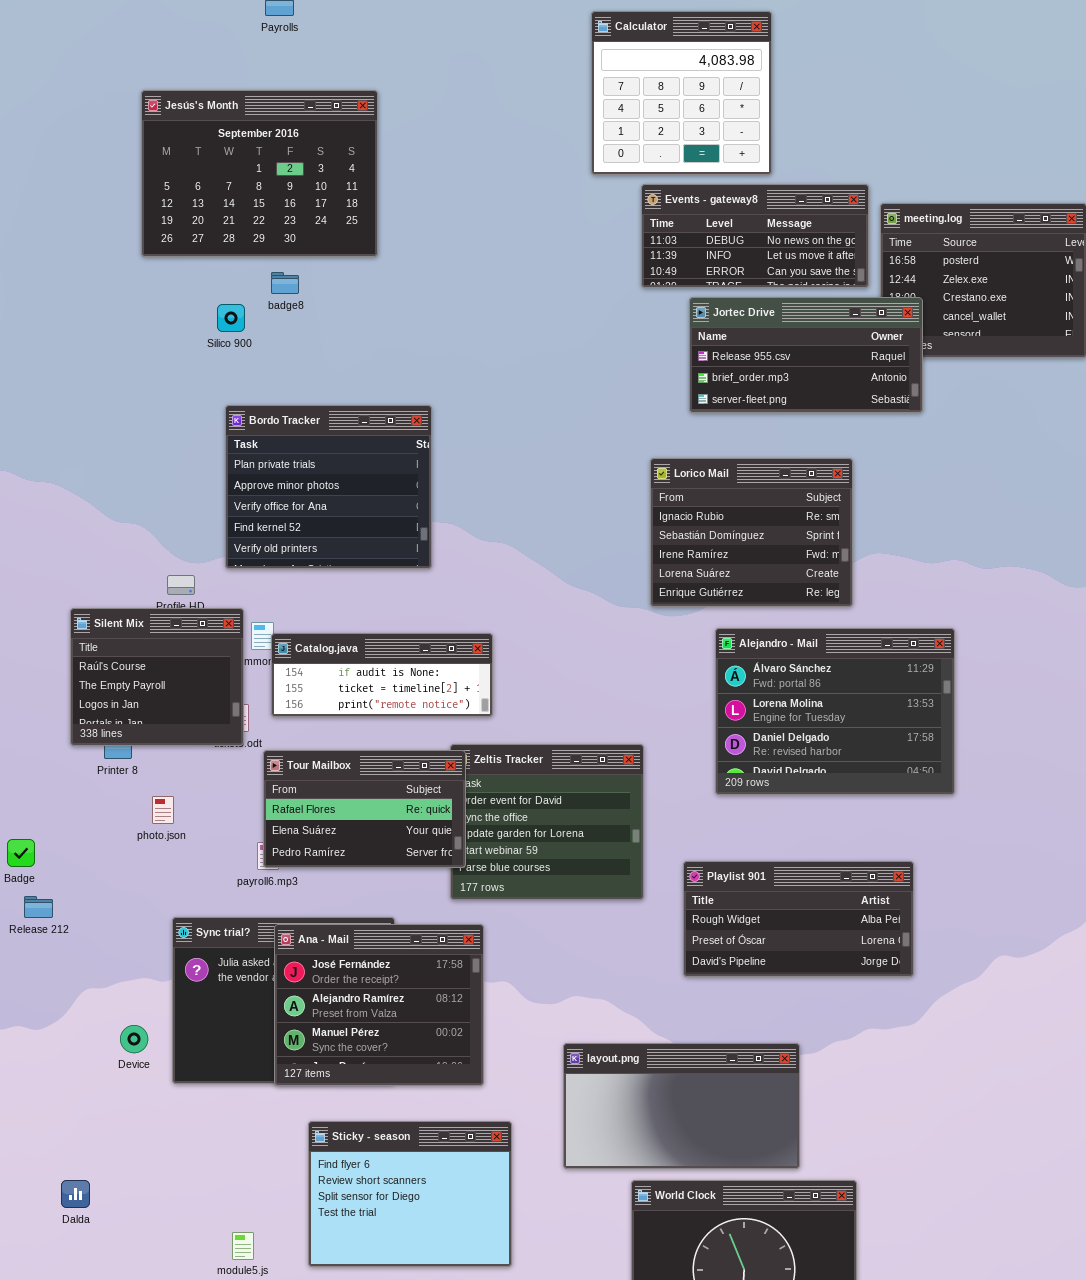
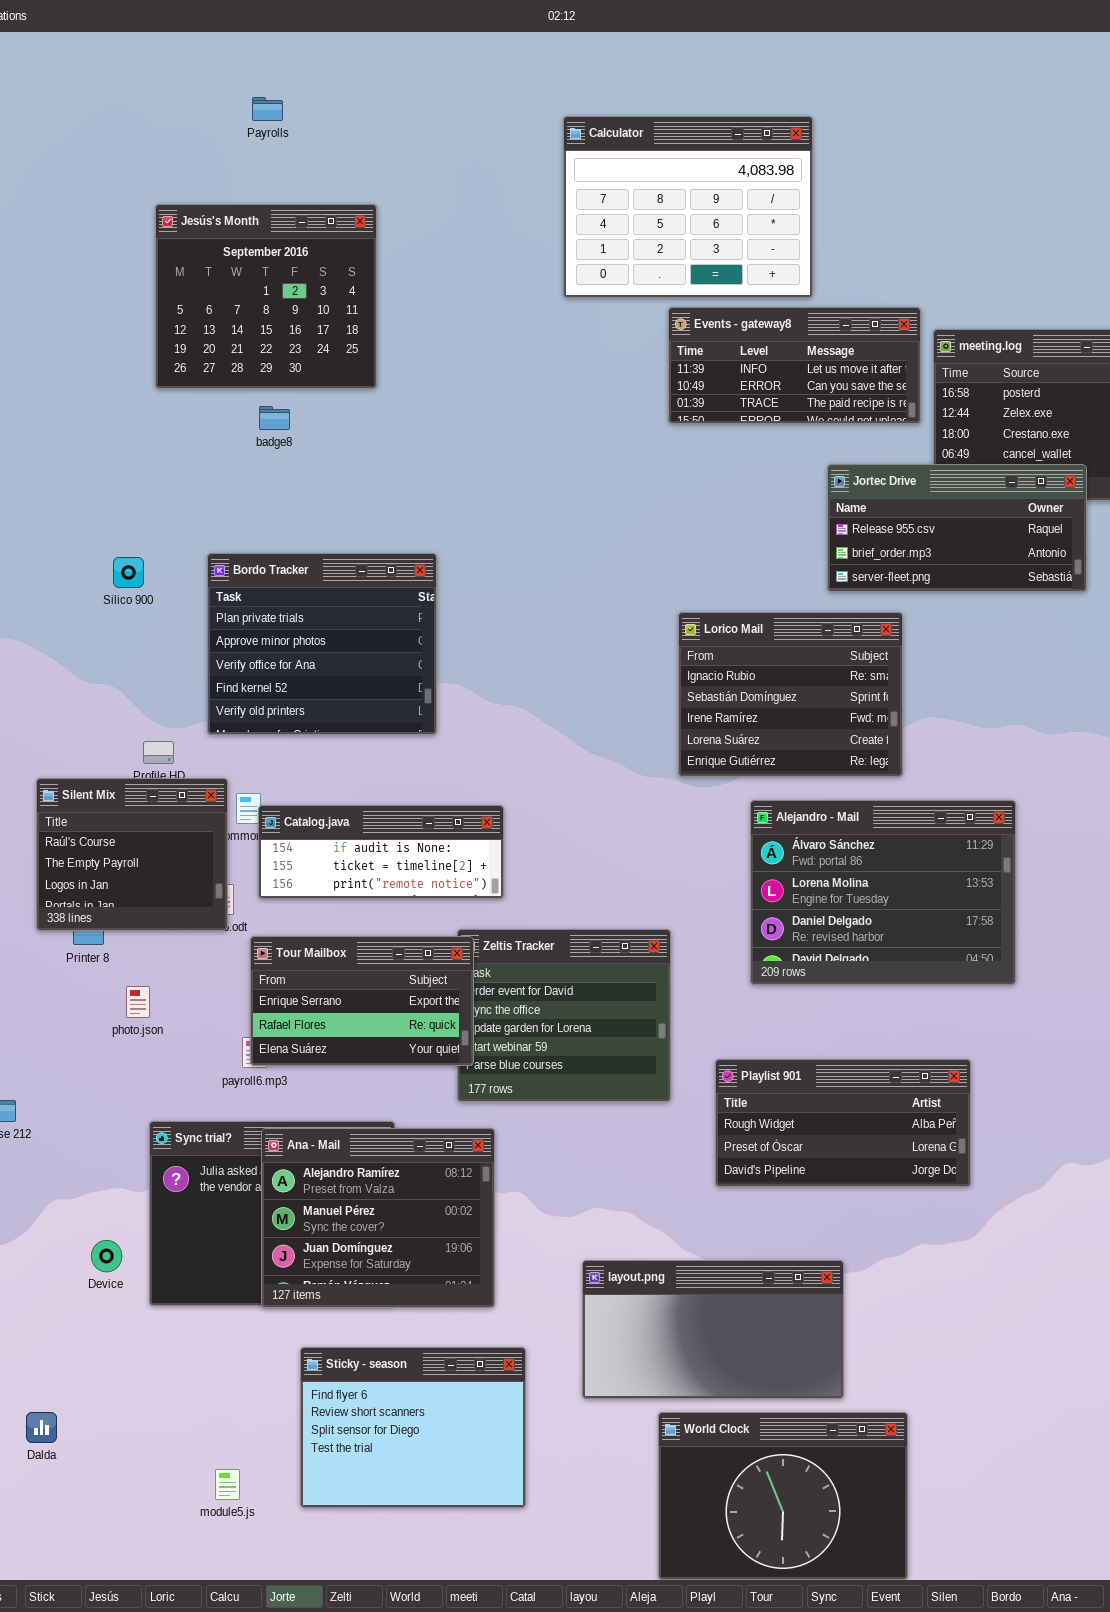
Calculator: [591,11,772,175] -> [563,116,813,298], resized
Jesús's Month: [141,90,378,257] -> [155,204,377,389], resized
Events - gateway8: [641,184,869,288] -> [668,307,921,424], scrolled down 1 row
Jortec Drive: [689,297,923,413] -> [827,464,1087,592], moved
Silico 900: [217,304,245,332] -> [113,557,144,588], moved
Tour Mailbox: [263,750,466,868] -> [250,936,474,1066], scrolled up 1 row
Ana - Mail: [274,924,484,1086] -> [261,1128,495,1308], scrolled down 1 row

